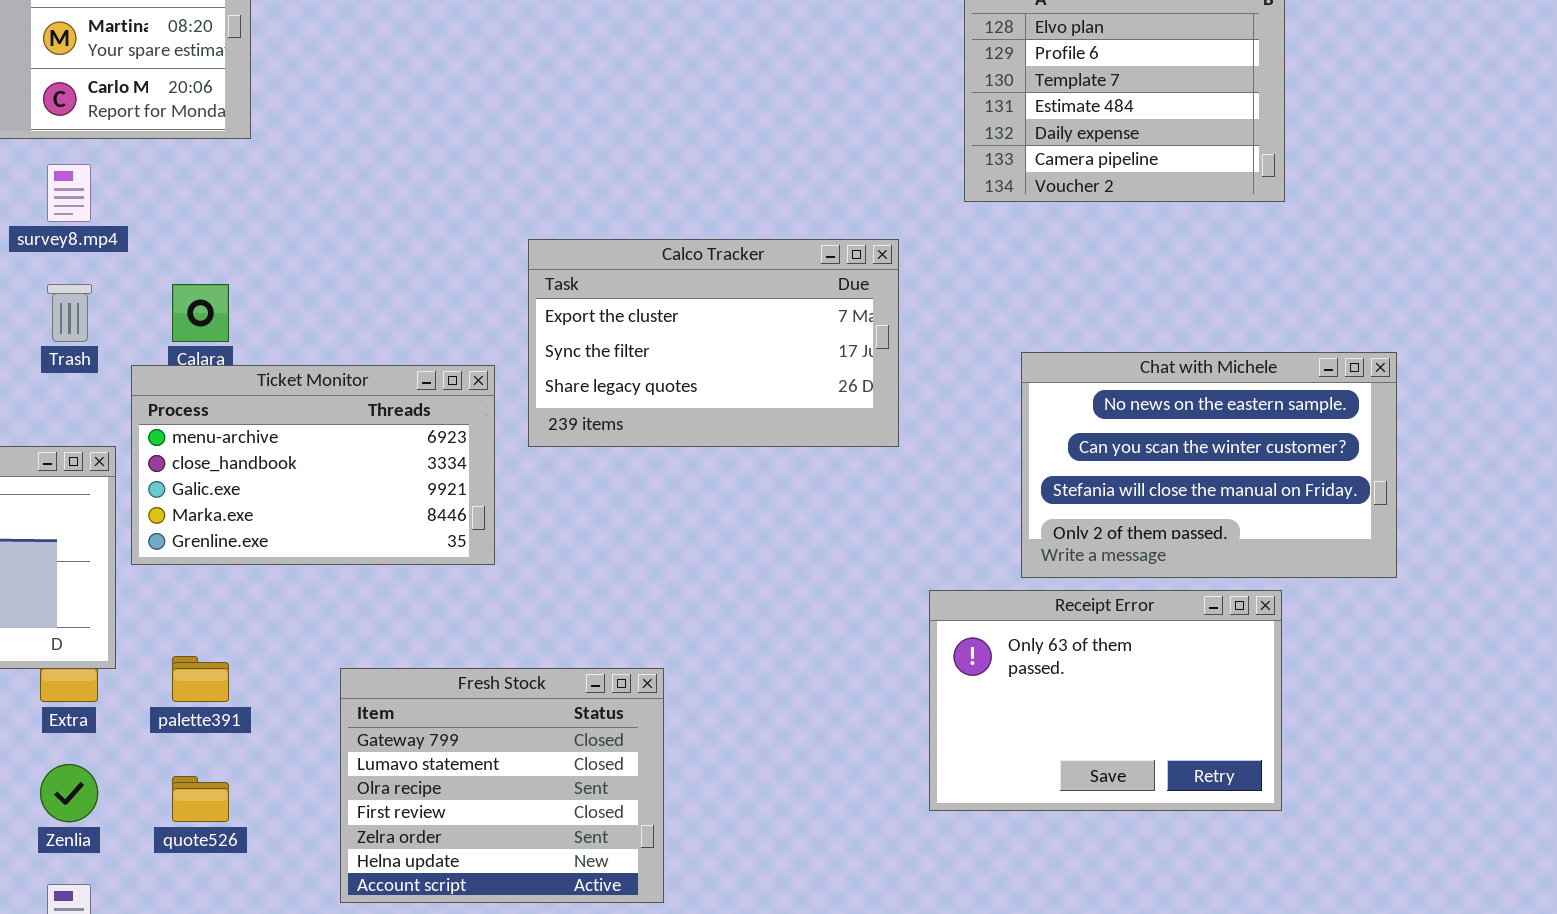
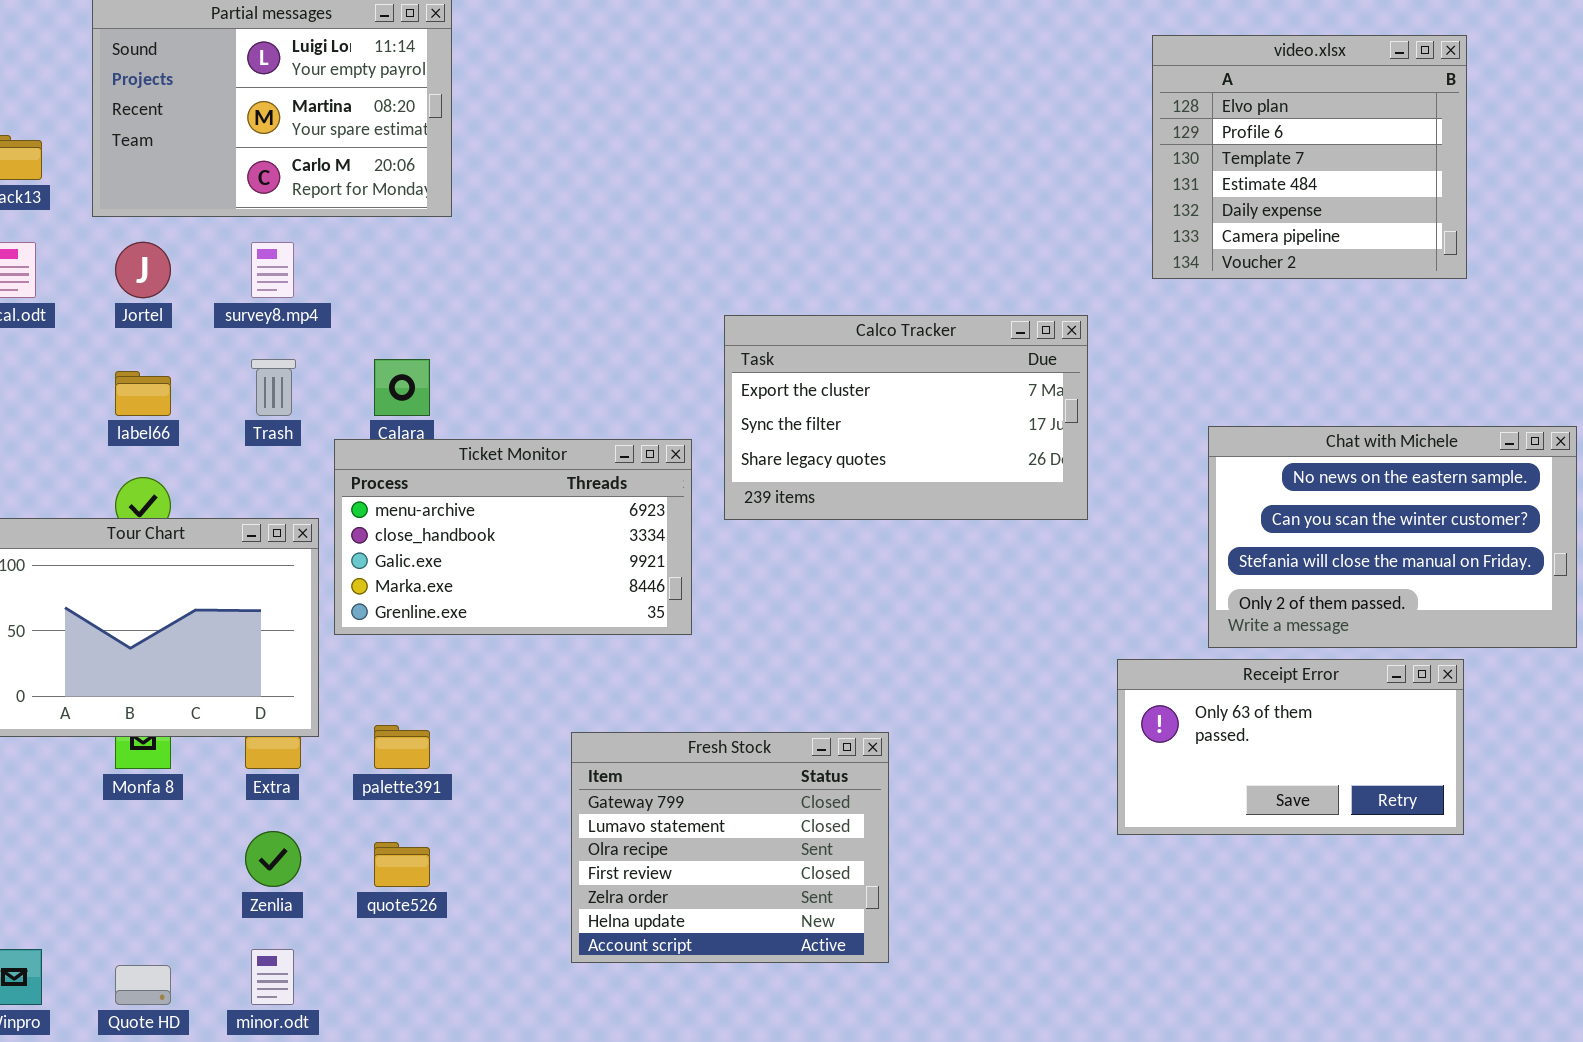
Receipt Error: [929,590,1282,811] -> [1117,659,1464,835], resized
Fresh Stock: [340,668,664,903] -> [571,732,889,963], moved

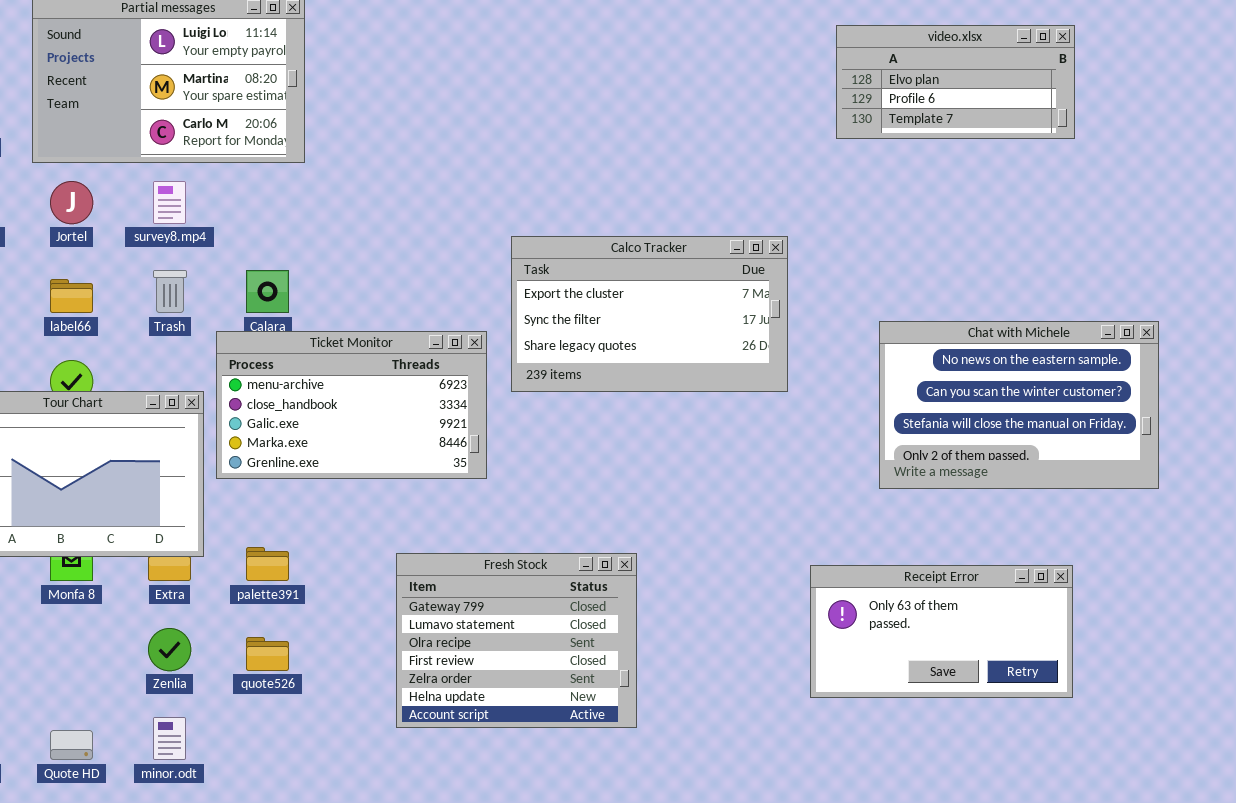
video.xlsx: [1152,35,1467,279] -> [836,25,1075,139], resized
Receipt Error: [1117,659,1464,835] -> [810,565,1073,698], moved

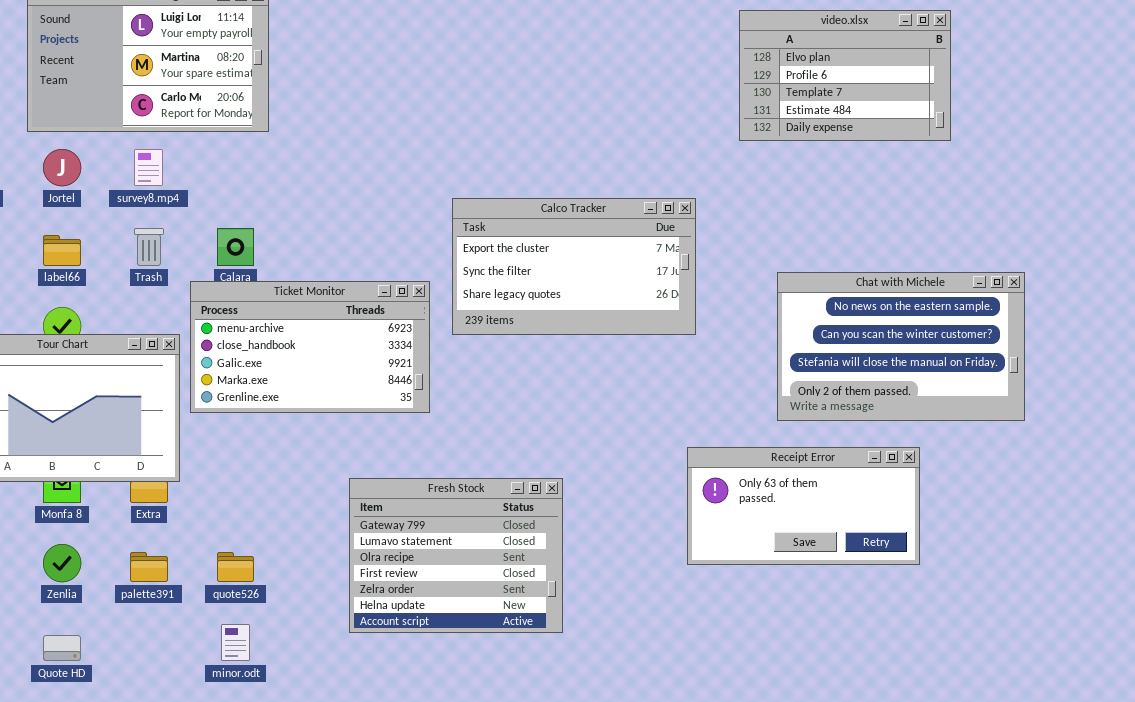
video.xlsx: [836,25,1075,139] -> [739,10,951,141], resized
palette391: [246,547,289,581] -> [130,552,168,582], moved
Receipt Error: [810,565,1073,698] -> [687,447,920,565], moved
Zenlia: [148,628,191,671] -> [43,544,81,582], moved
minor.odt: [153,717,186,760] -> [221,624,250,661], moved

